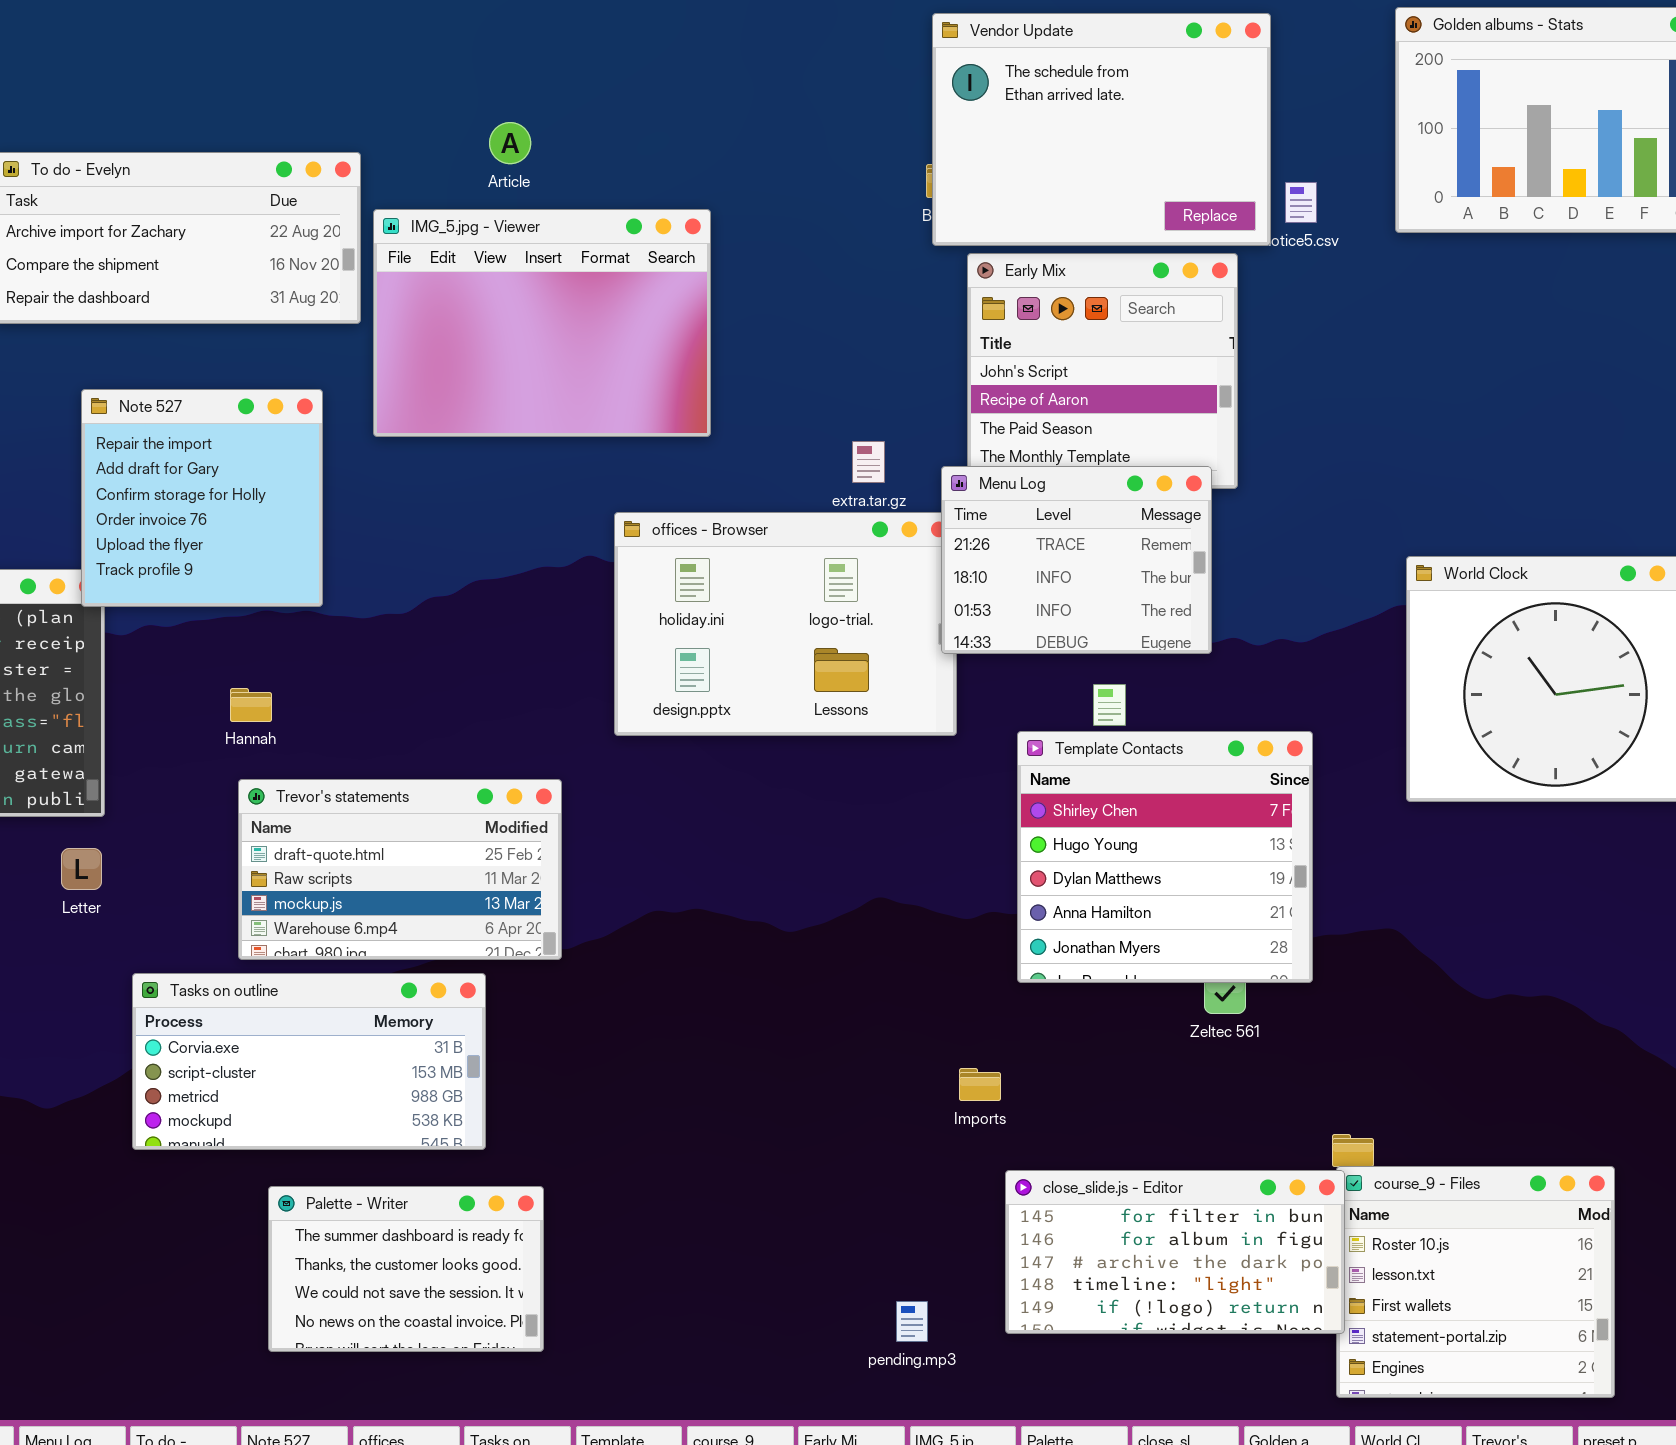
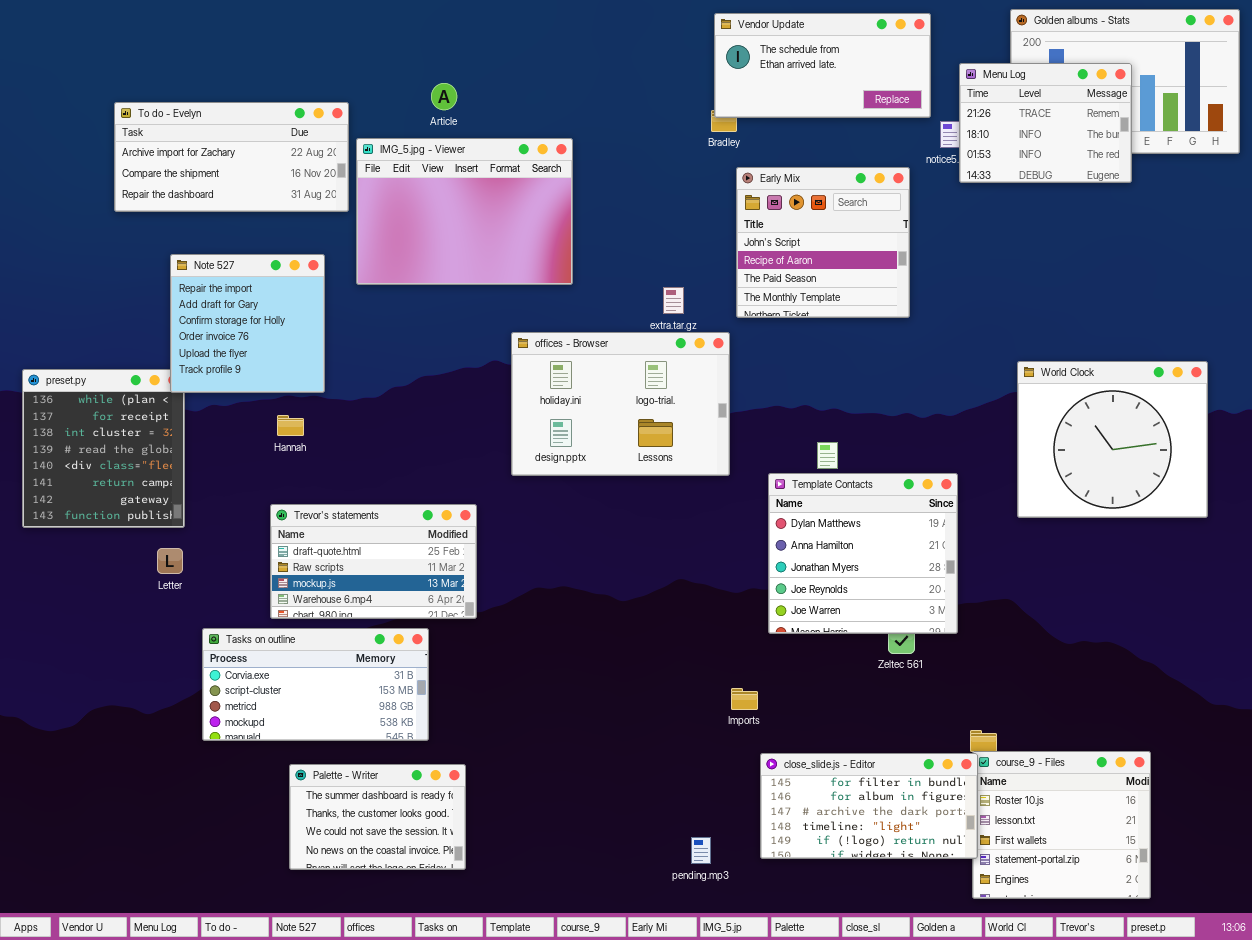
Vendor Update: [932,13,1271,246] -> [714,13,931,118], resized
Menu Log: [941,466,1212,654] -> [959,63,1132,183], moved
Hannah: [230,688,272,722] -> [277,415,304,436], moved
Template Contacts: [1017,731,1313,983] -> [768,473,958,634], scrolled down 2 rows

